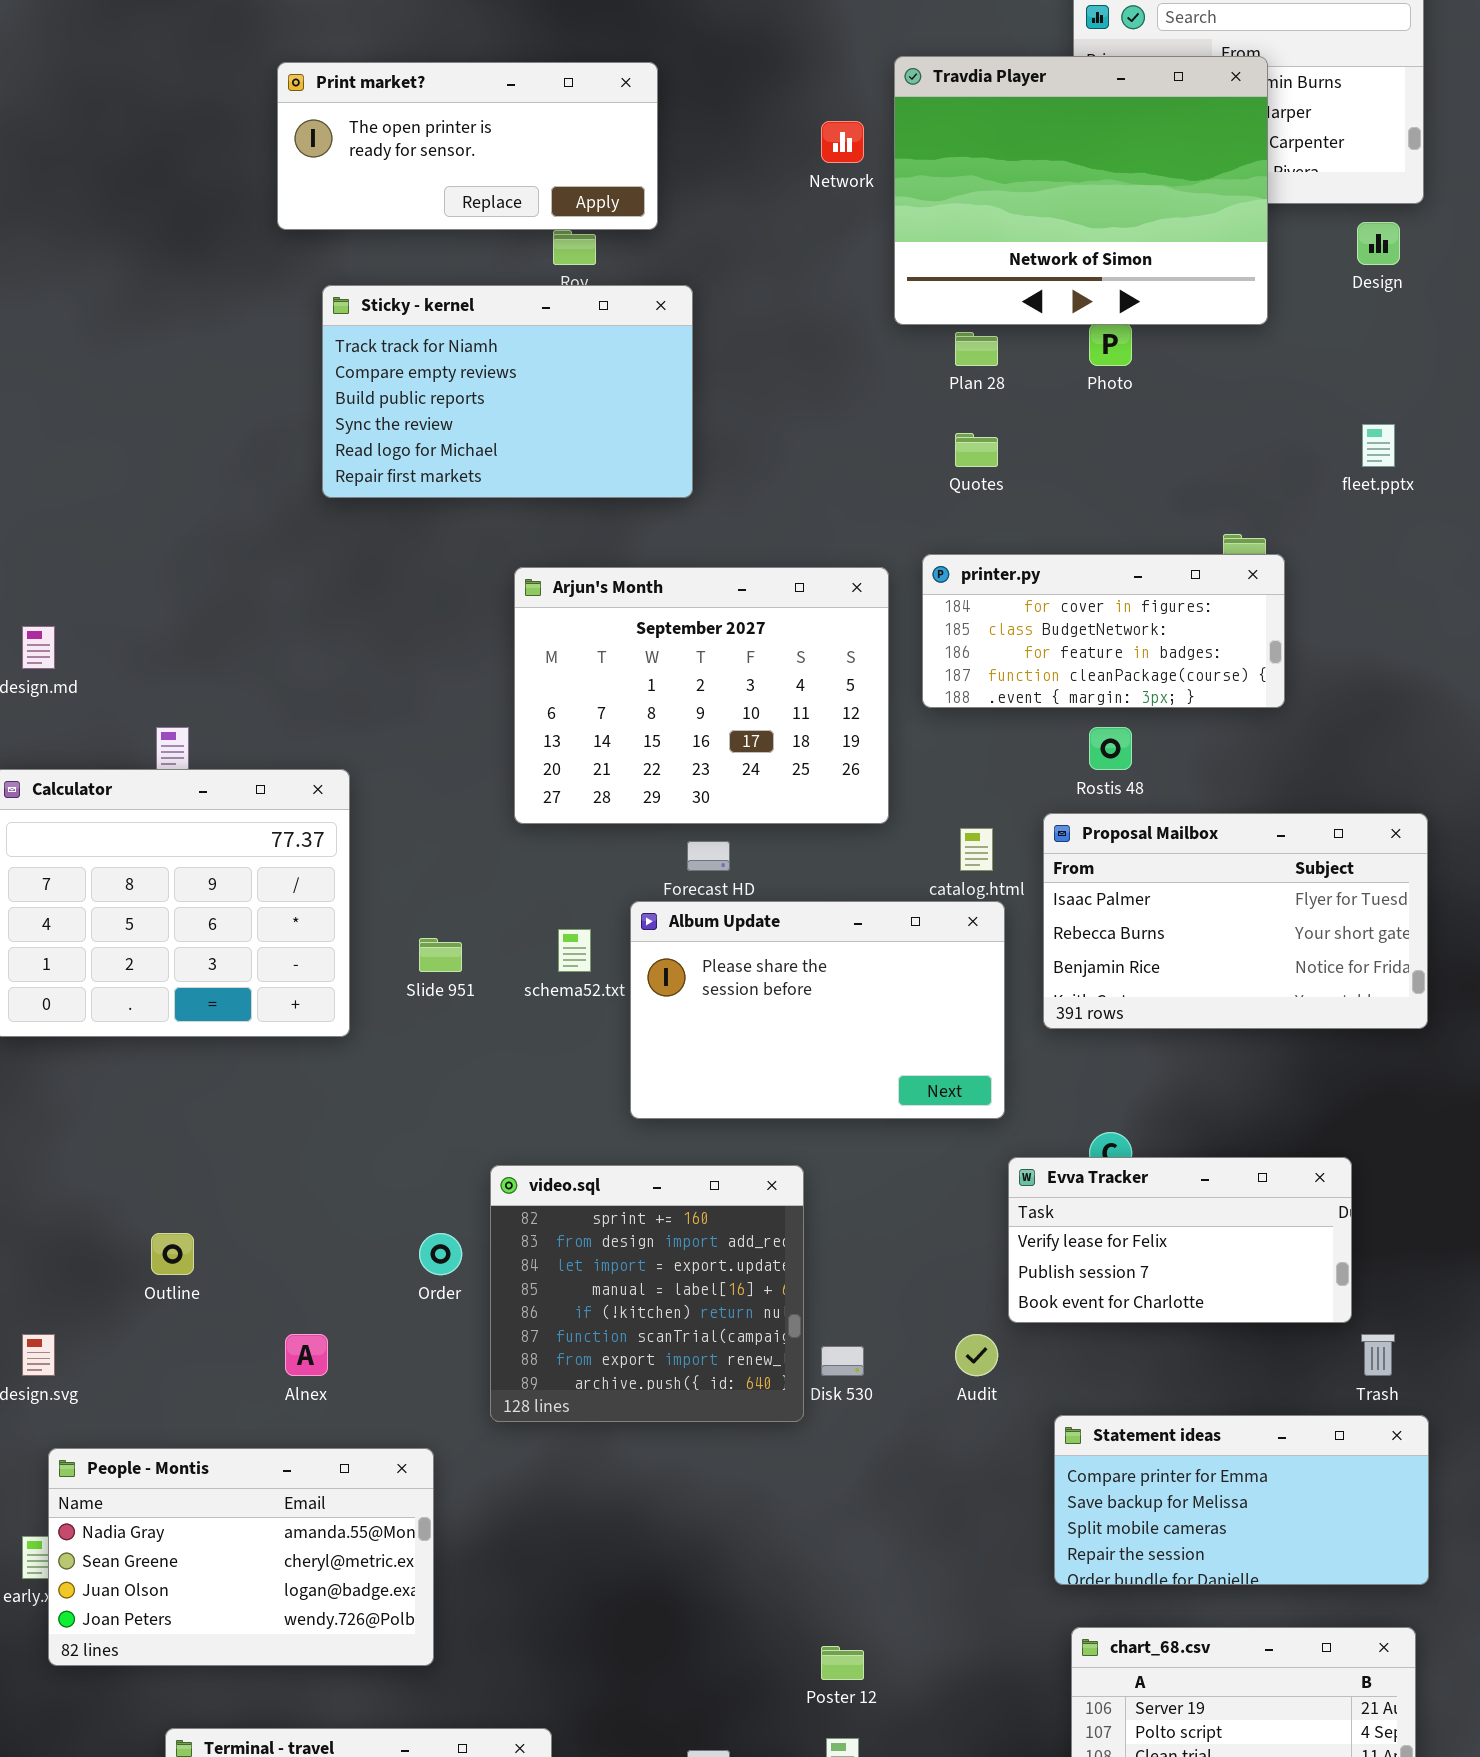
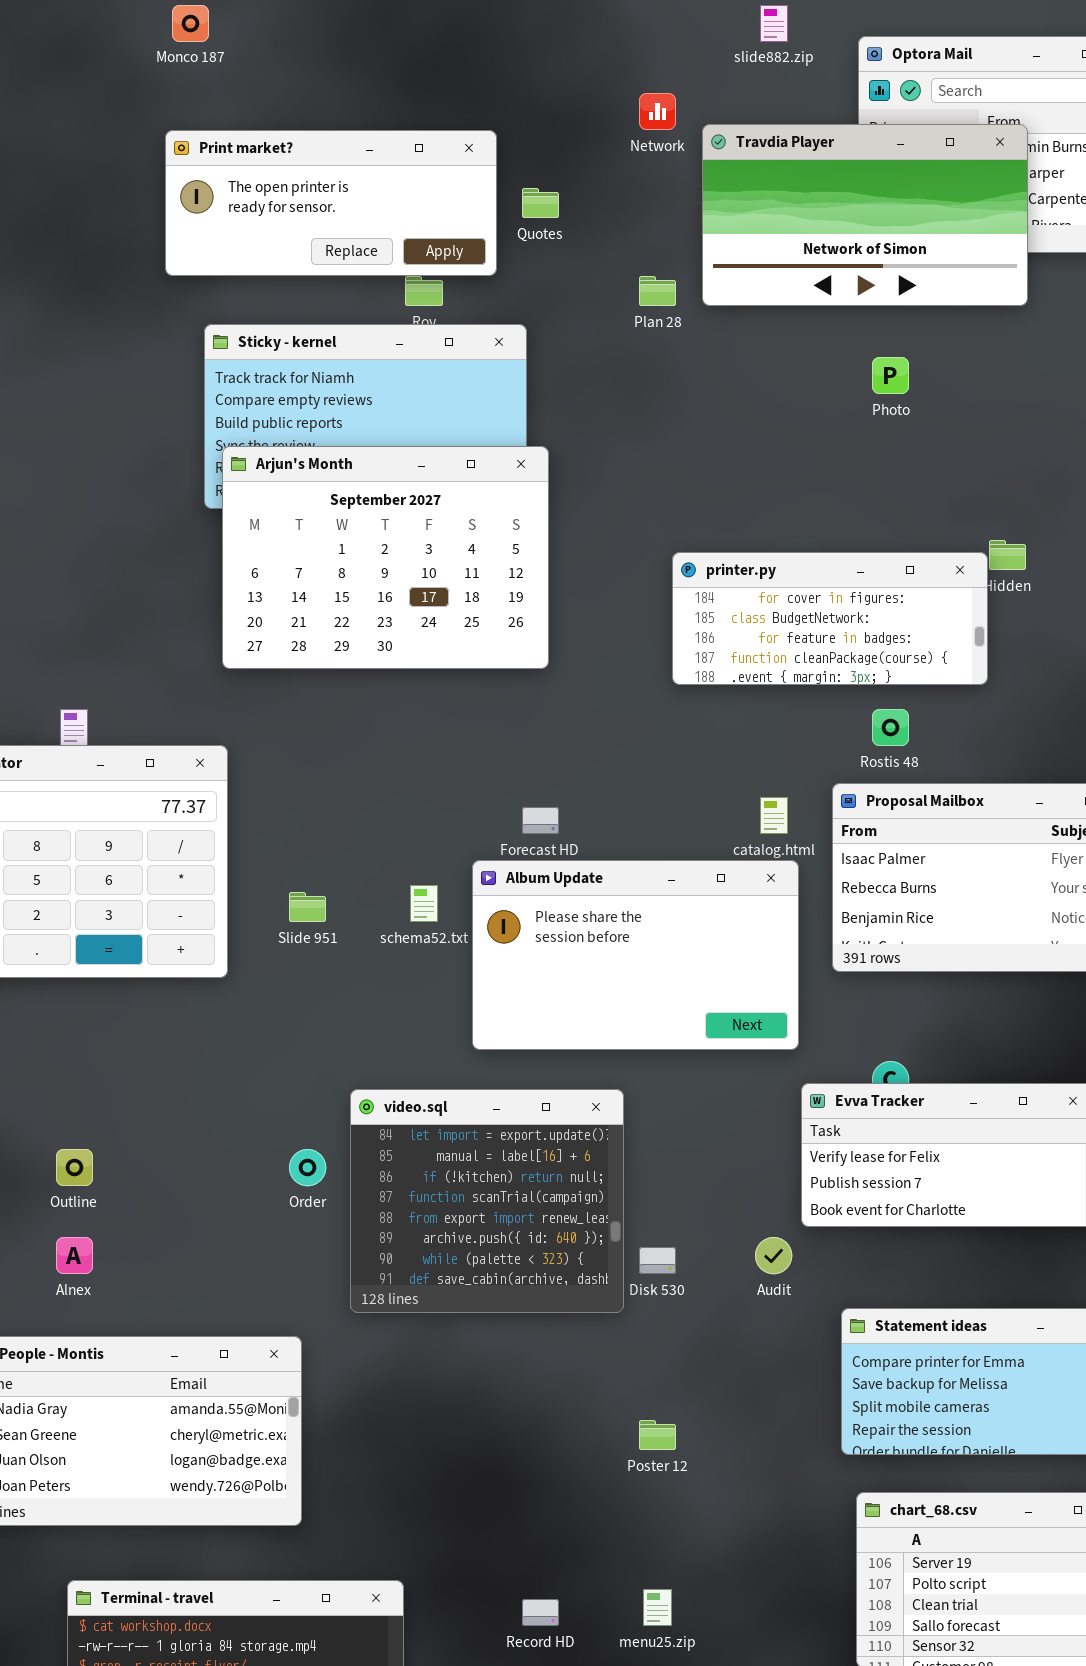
Travdia Player: [894,56,1268,325] -> [702,124,1028,306], resized
Network: [821,121,864,163] -> [639,93,676,130], moved
Plan 28: [955,332,998,366] -> [639,276,676,306], moved
Quotes: [955,433,998,467] -> [522,188,559,218], moved
printer.py: [922,554,1285,708] -> [672,552,988,685], moved
Arjun's Month: [514,567,889,824] -> [222,446,549,669], moved
video.sql: [490,1165,804,1422] -> [350,1089,624,1313], scrolled down 2 rows
Alnex: [285,1334,328,1376] -> [56,1237,93,1274], moved
Poster 12: [821,1646,864,1680] -> [639,1420,676,1450], moved

